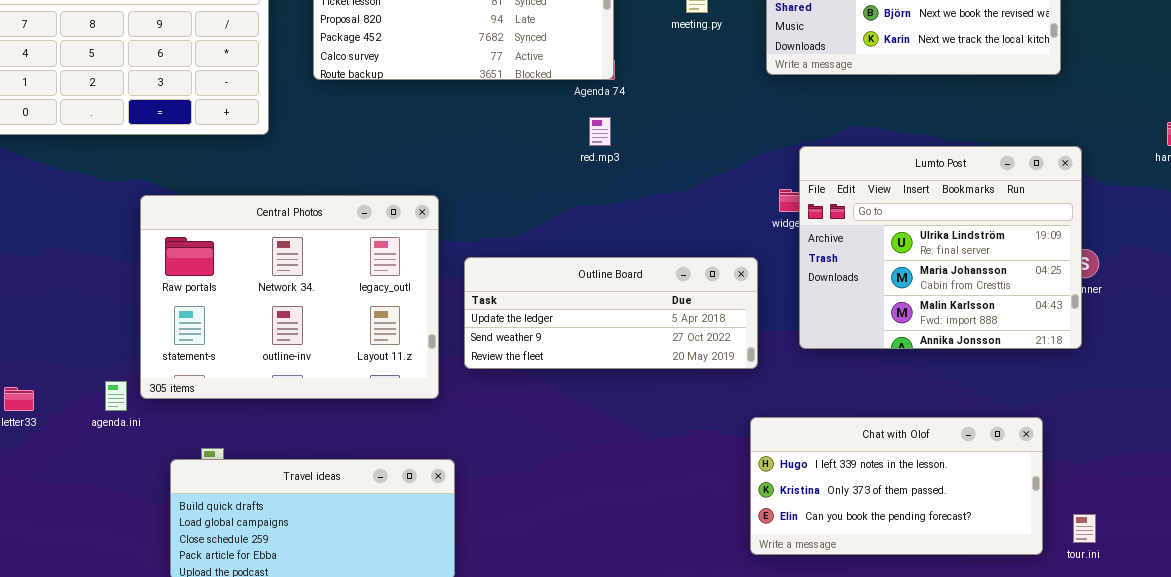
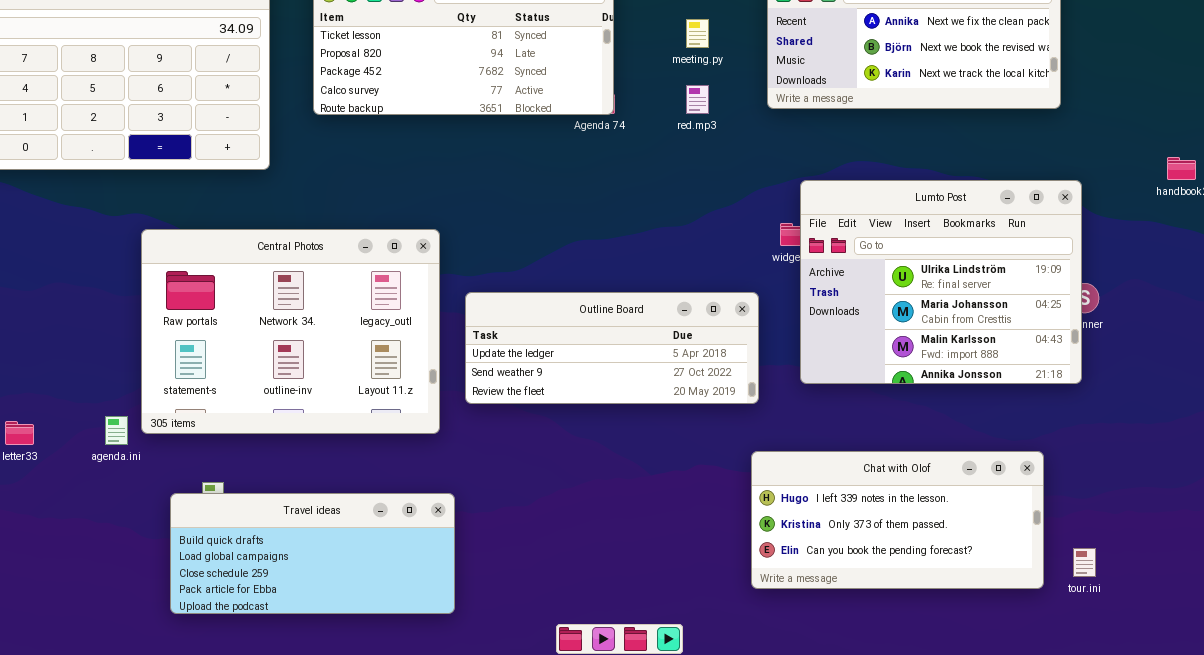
red.mp3: [589,117,611,146] -> [686,85,709,114], moved

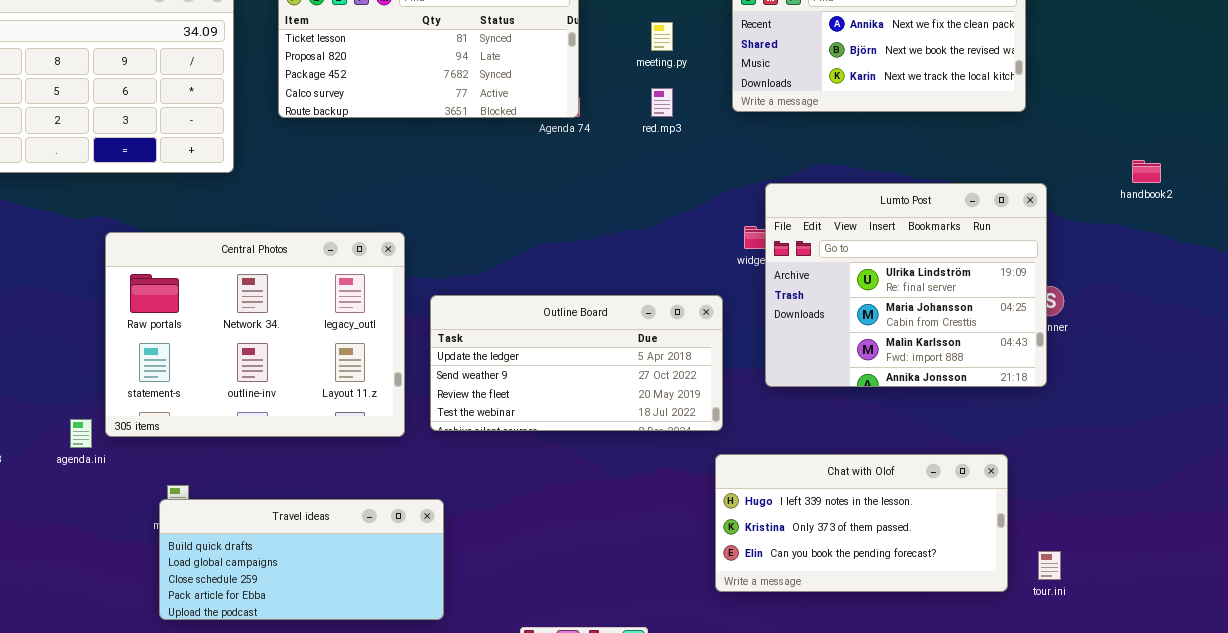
Outline Board: [465,292,759,404] -> [430,295,723,431], resized
Travel ideas: [170,493,455,614] -> [159,499,444,620], moved

